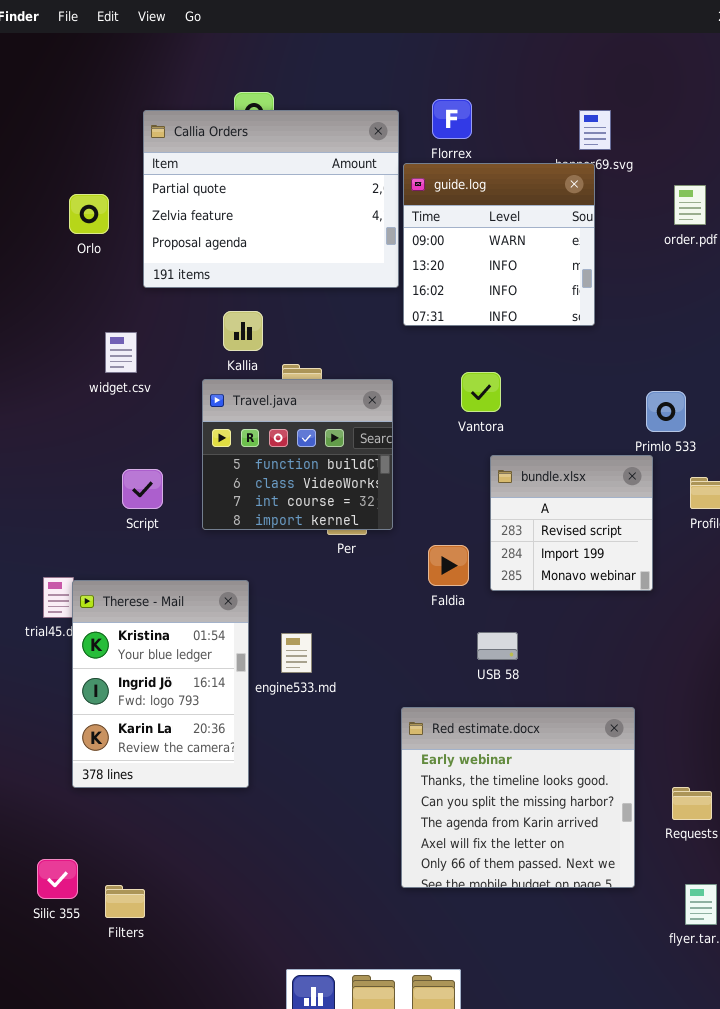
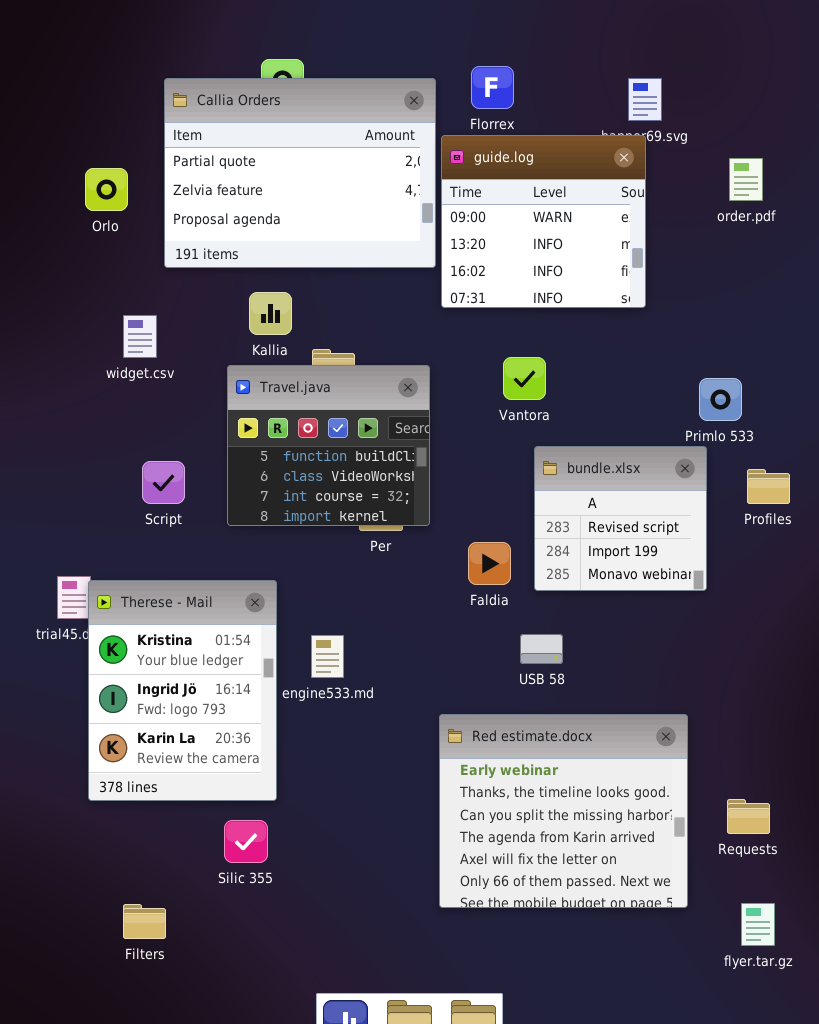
Silic 355: [37,859,78,899] -> [224,820,268,863], moved

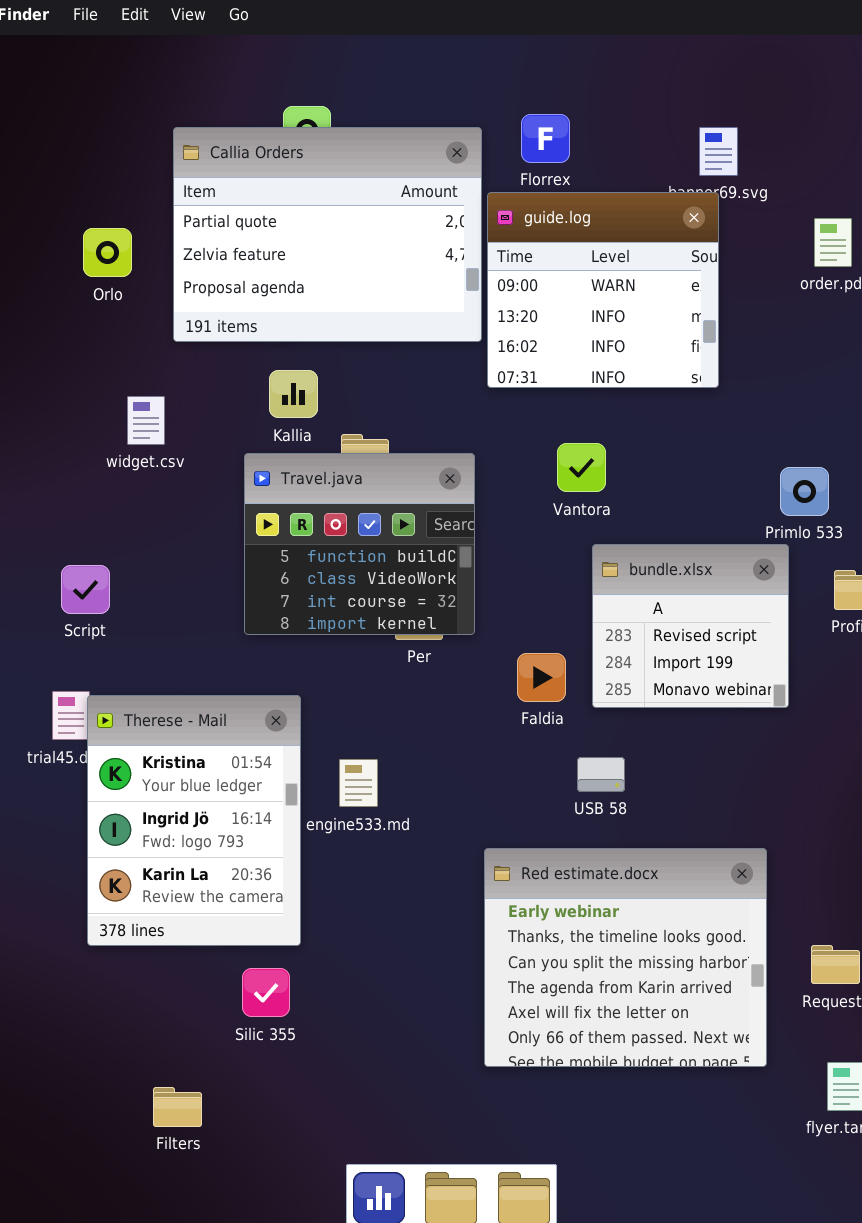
Script: [142,461,185,504] -> [61,565,110,614], moved
Filters: [123,904,166,939] -> [153,1087,202,1127], moved

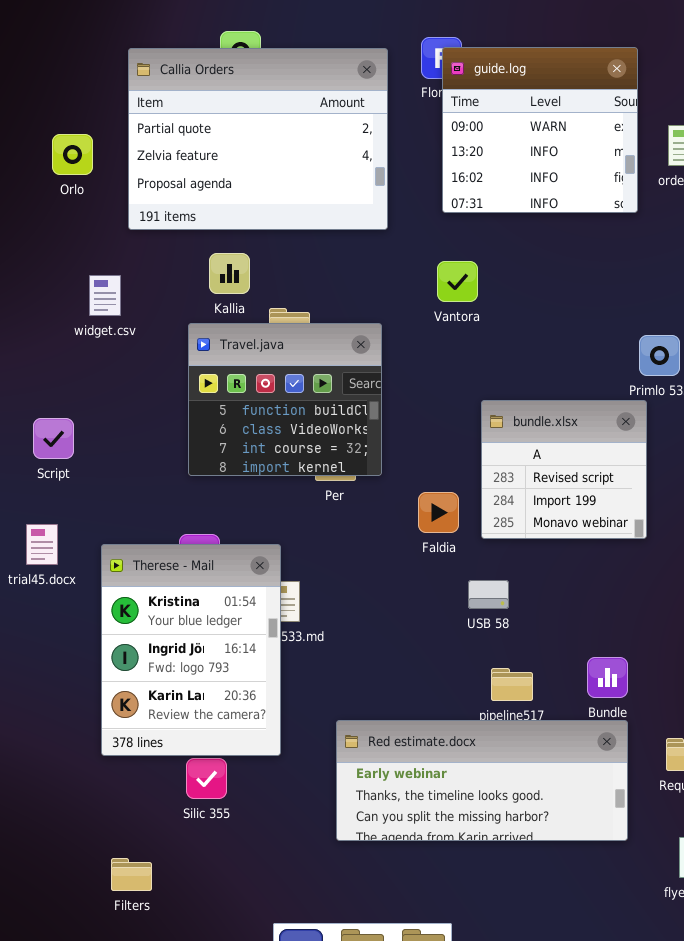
guide.log: [487,192,719,388] -> [442,47,638,213], moved
Vantora: [557,443,606,492] -> [437,261,478,302], moved
Therese - Mail: [87,695,301,946] -> [101,544,281,756], moved
Red estimate.docx: [484,848,767,1067] -> [336,720,628,841], resized

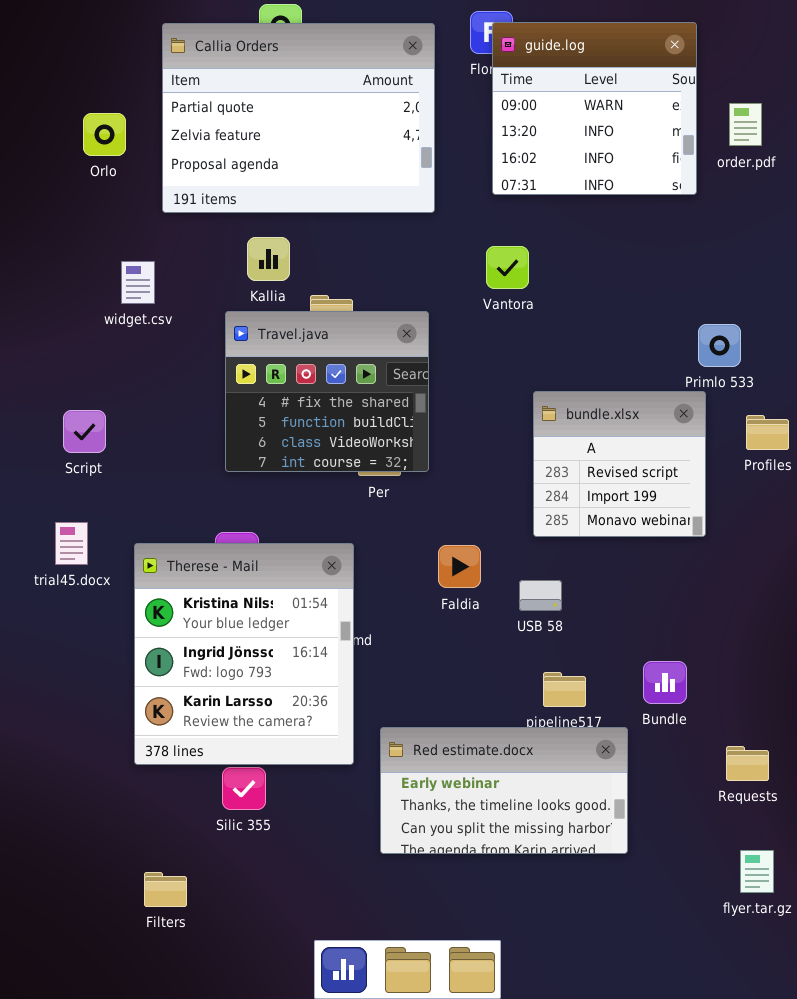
Travel.java: [188,323,382,476] -> [225,311,429,472], scrolled up 1 row
Faldia: [418,492,459,533] -> [438,545,481,588], moved
Therese - Mail: [101,544,281,756] -> [134,543,354,765], resized
Red estimate.docx: [336,720,628,841] -> [380,727,628,854], resized

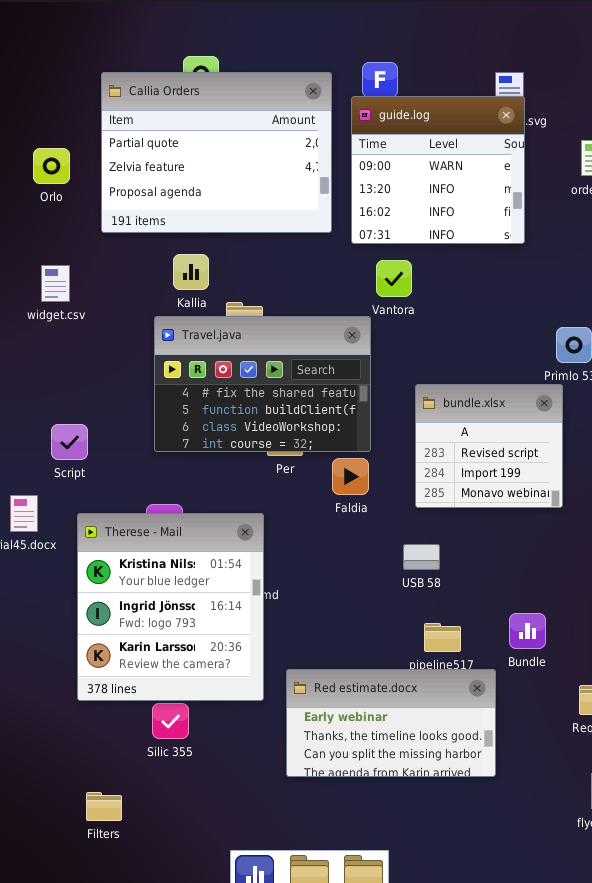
guide.log: [492,22,697,195] -> [351,96,525,244], moved
widget.csv: [121,261,155,304] -> [41,265,70,302], moved
Travel.java: [225,311,429,472] -> [154,316,371,452], resized
Script: [63,410,106,453] -> [51,424,88,460], moved
Faldia: [438,545,481,588] -> [332,458,369,495], moved

